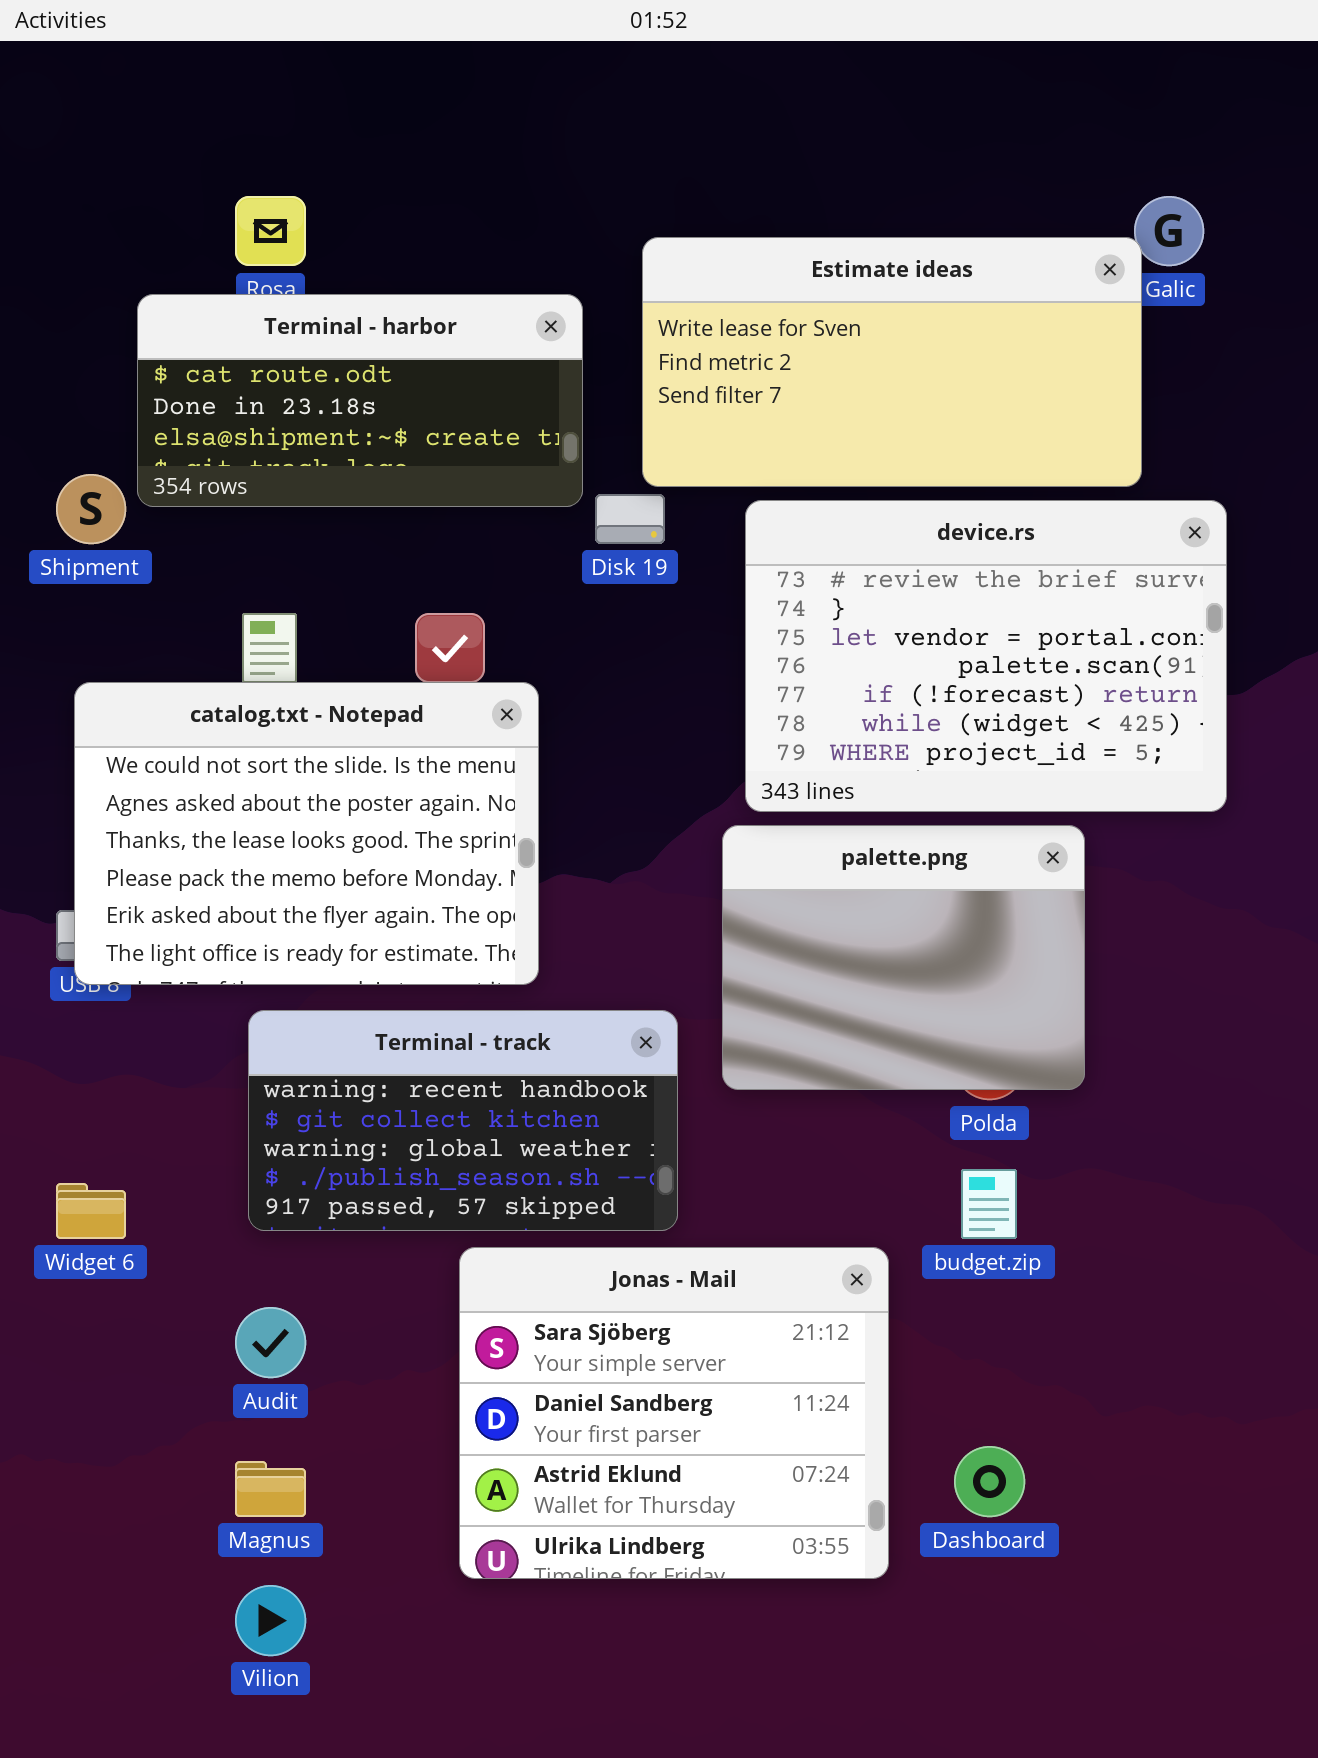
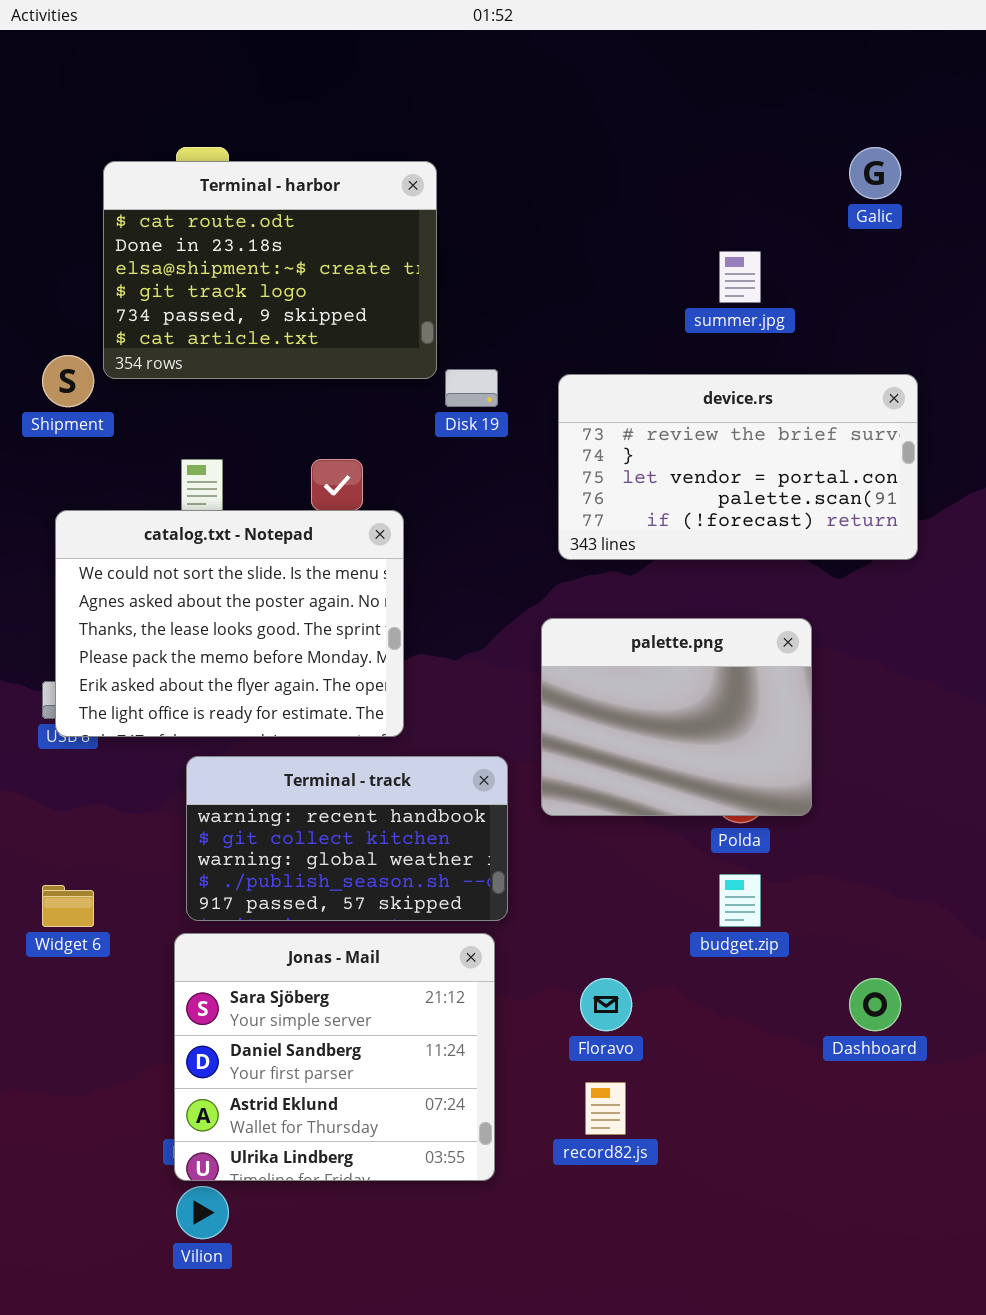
Estimate ideas: [642,237,1142,487] -> none, closed
Terminal - harbor: [137,294,583,507] -> [103,161,437,379], resized
device.rs: [745,500,1227,812] -> [558,374,918,560], resized
Jonas - Mail: [459,1247,889,1579] -> [174,933,495,1181], moved
Dashboard: [954,1446,1025,1517] -> [849,978,901,1031], moved

